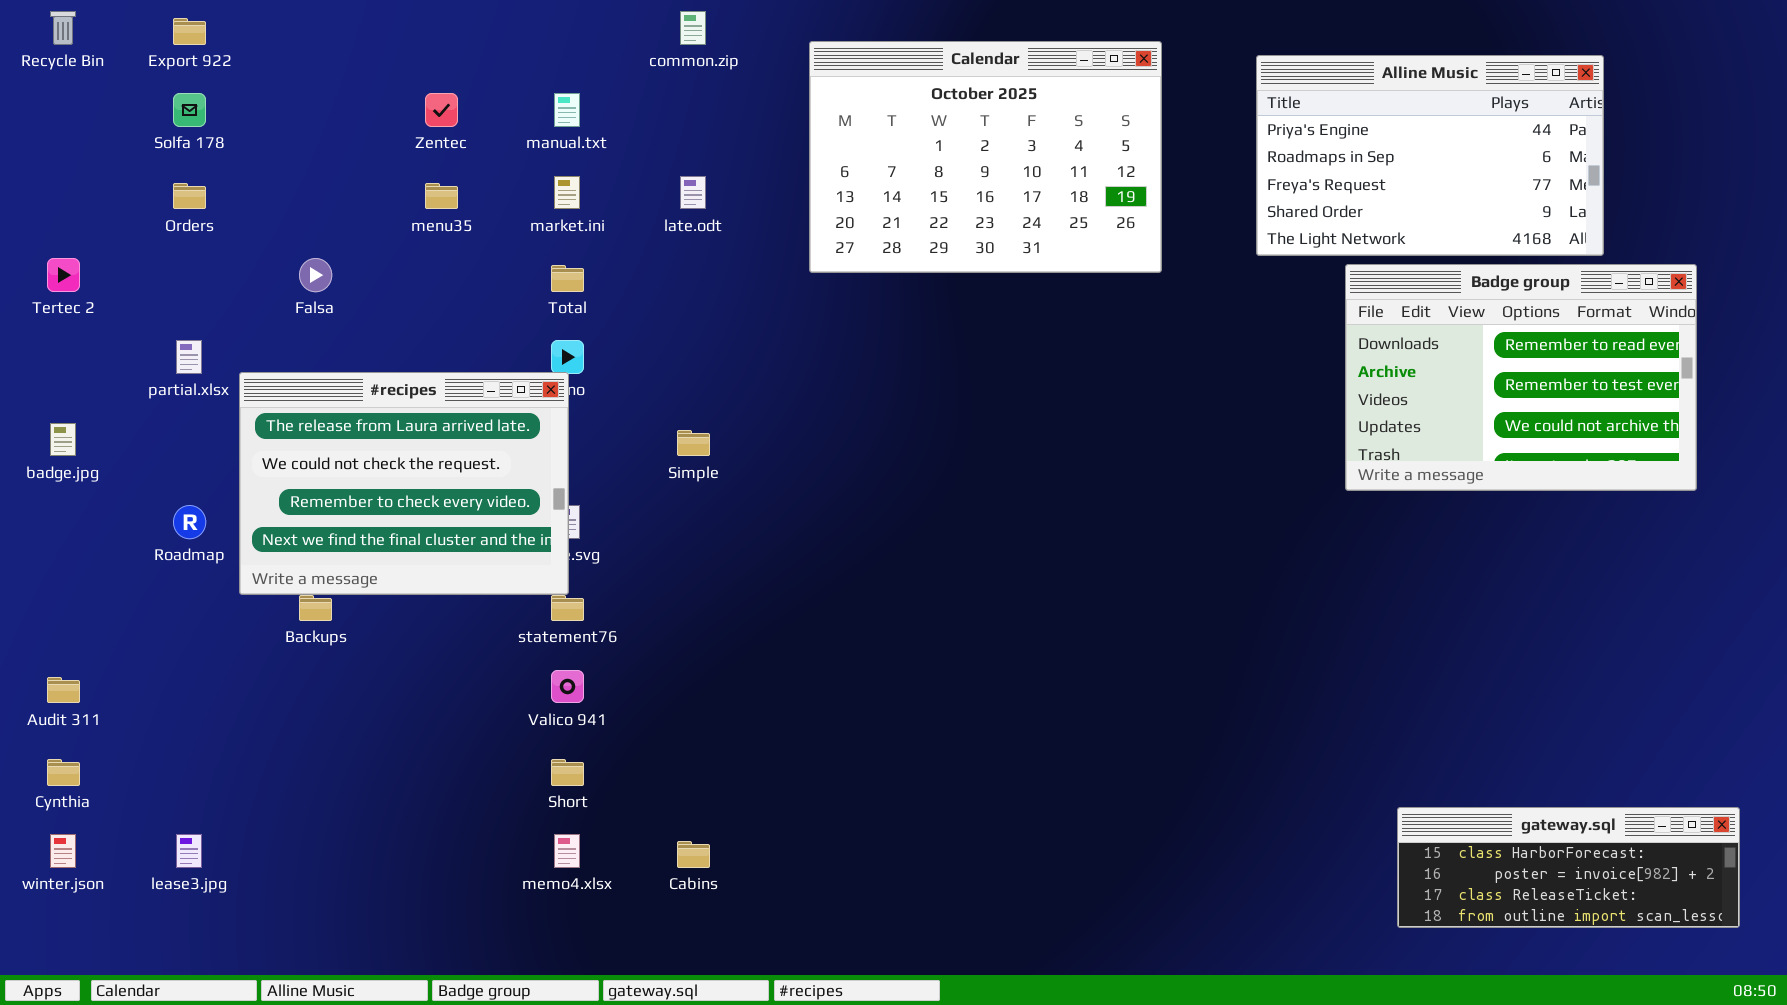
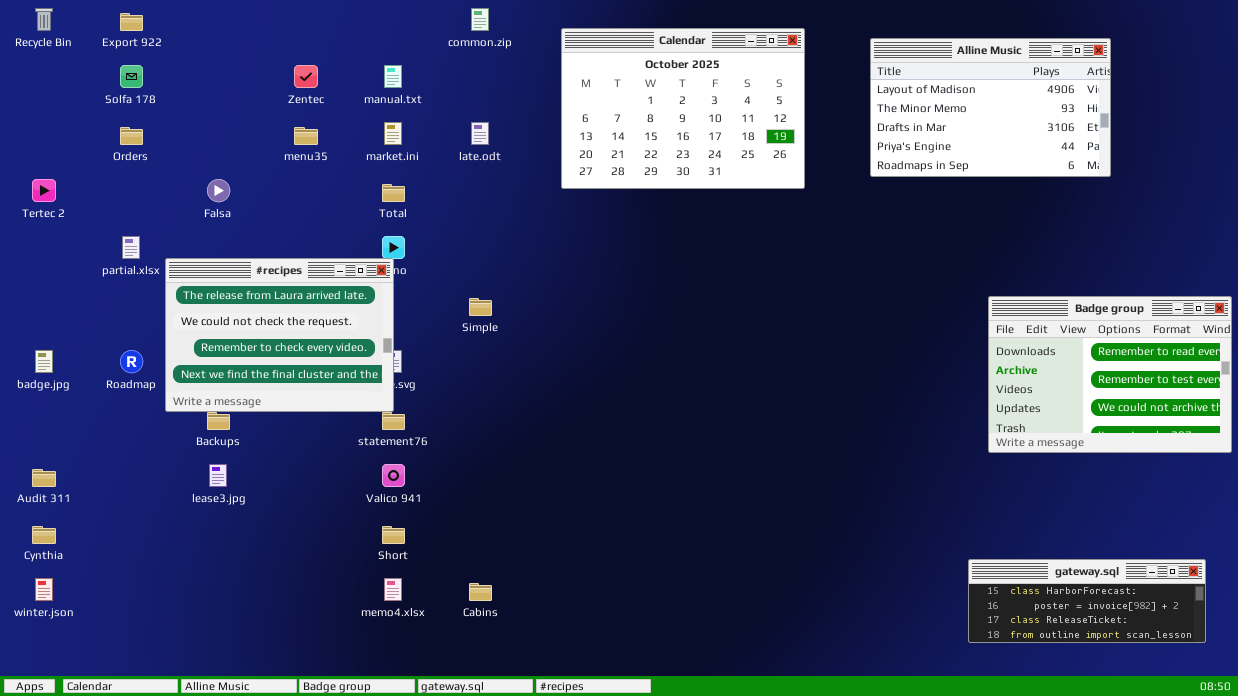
Alline Music: [1256,55,1604,256] -> [870,38,1111,177], scrolled up 3 rows
Badge group: [1345,264,1697,491] -> [988,296,1232,453], moved
badge.jpg: [50,423,76,456] -> [35,350,53,373], moved
lease3.jpg: [176,834,202,868] -> [209,464,227,487], moved

